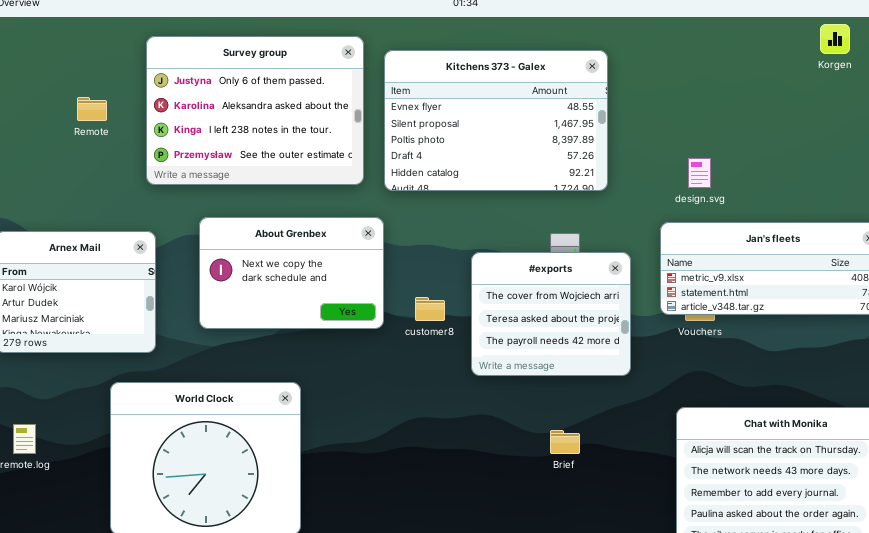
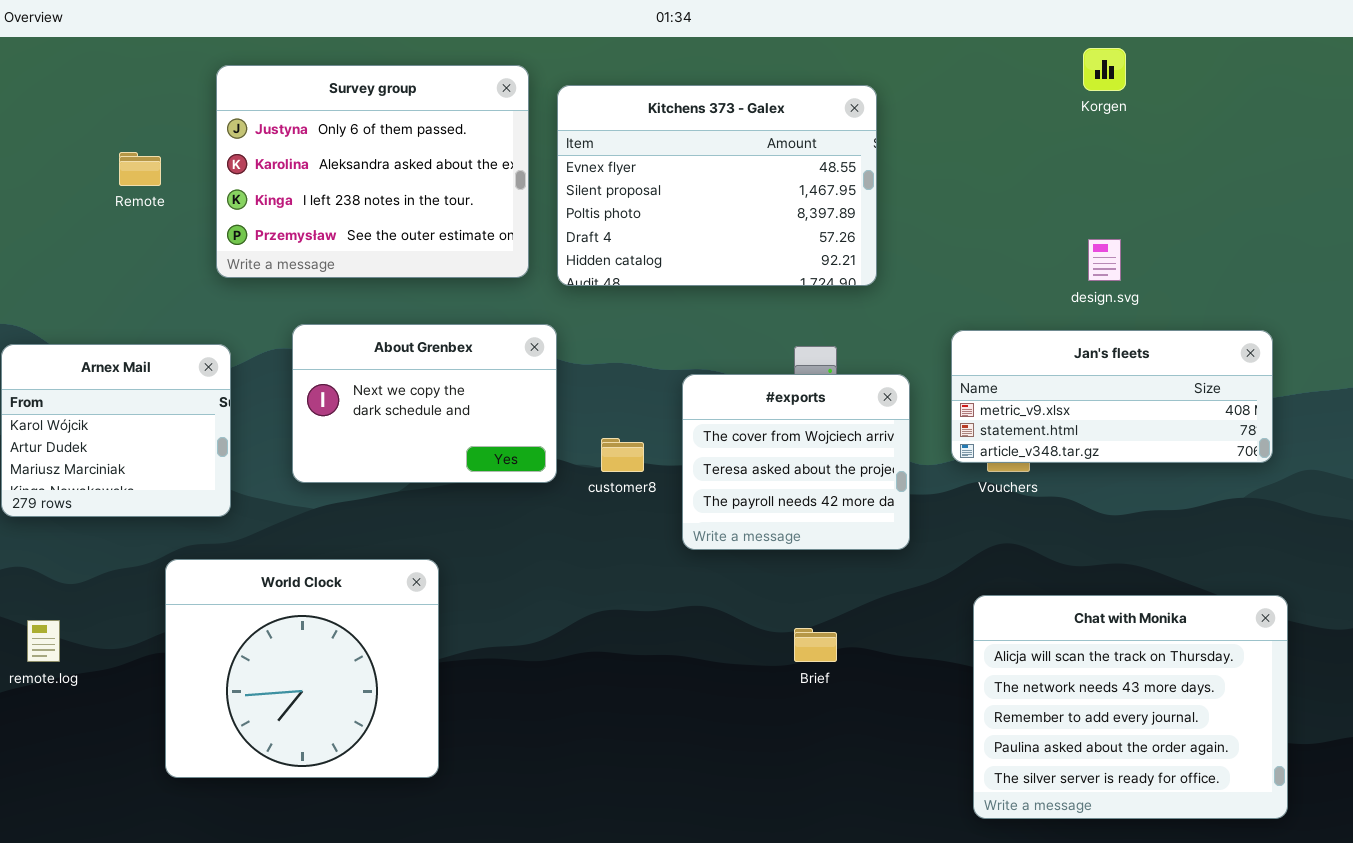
Korgen: [820,24,850,54] -> [1083,48,1126,91], moved
design.svg: [688,158,711,188] -> [1088,239,1121,281], moved

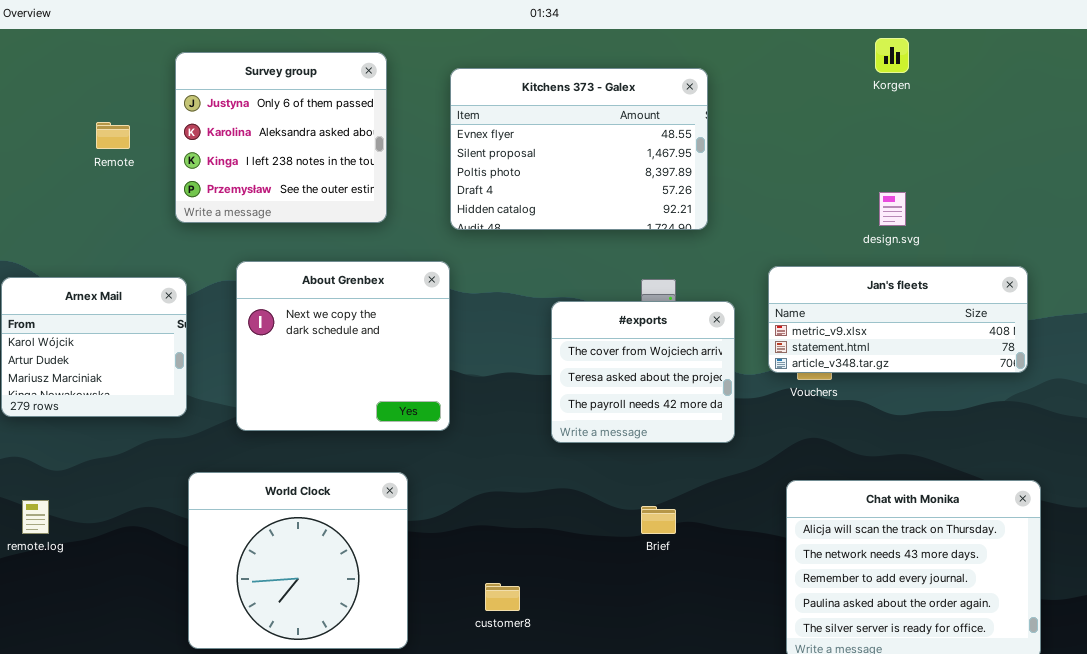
Survey group: [216,65,529,278] -> [175,52,387,223], resized
About Grenbex: [292,324,557,483] -> [236,261,450,431], resized
customer8: [601,438,644,472] -> [485,583,520,611], moved
World Clock: [165,559,439,778] -> [188,472,408,649], moved

